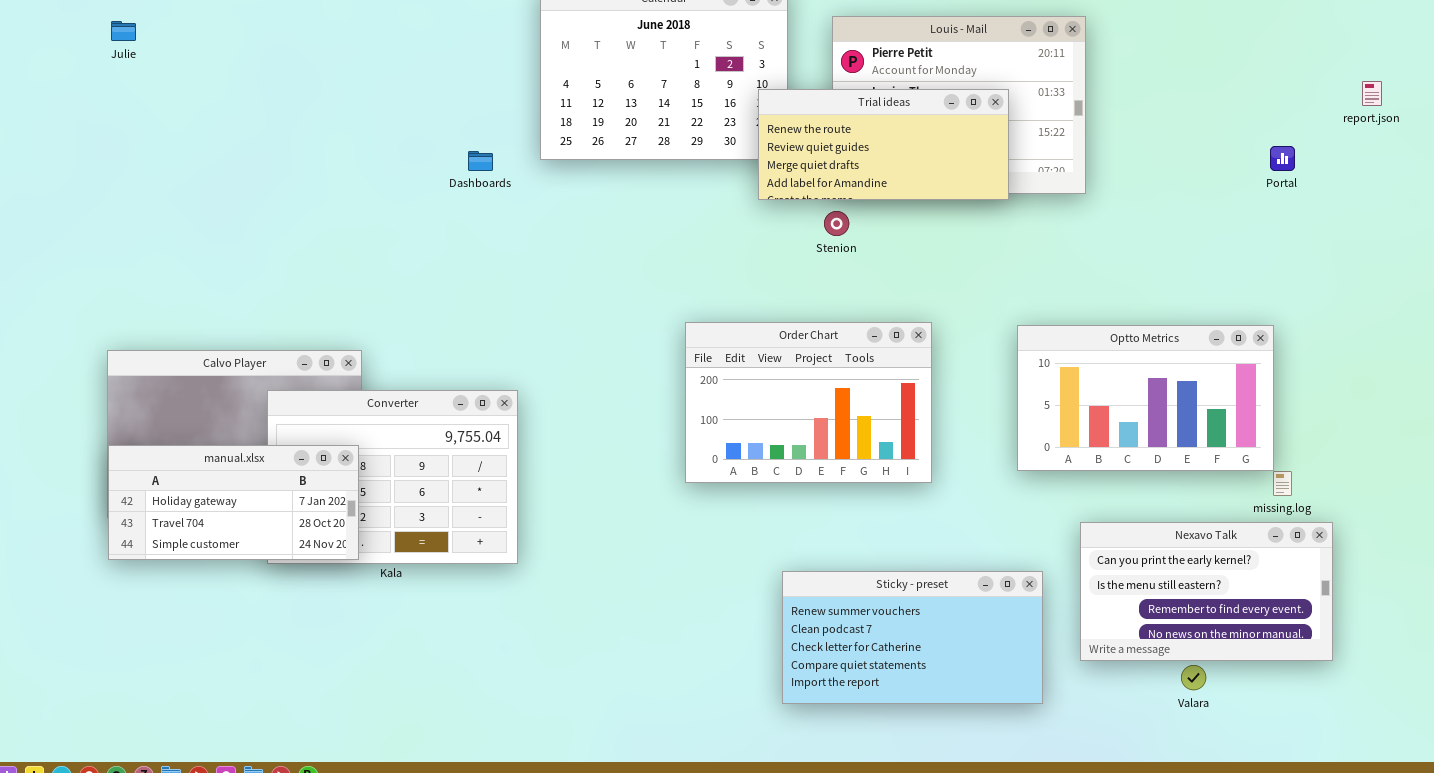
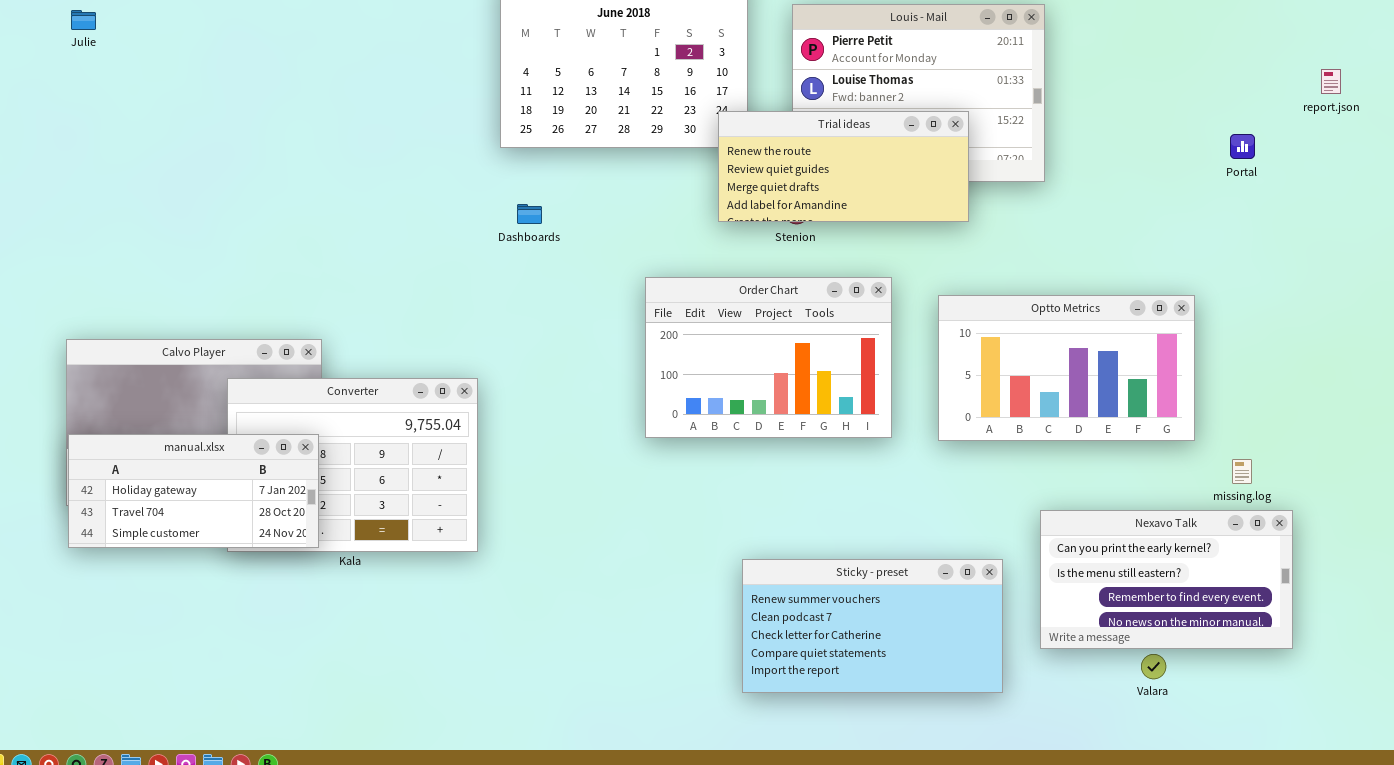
Trial ideas: [758,89,1009,200] -> [718,111,969,222], moved
Dashboards: [468,151,493,171] -> [517,204,542,224], moved
Order Chart: [685,322,932,483] -> [645,277,892,438], moved
Optto Metrics: [1017,325,1274,471] -> [938,295,1195,441], moved

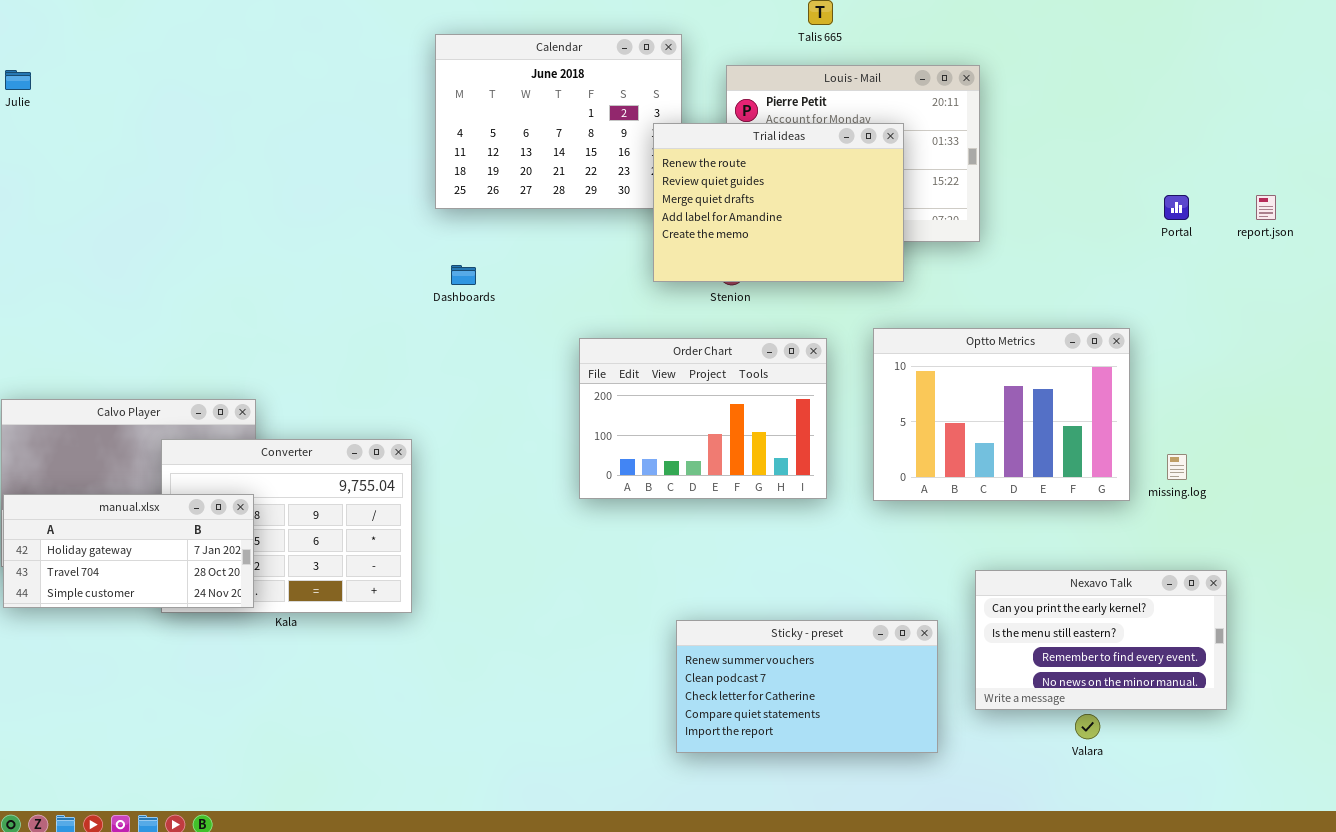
report.json: [1321,69,1341,94] -> [1256,195,1276,220], moved
Trial ideas: [718,111,969,222] -> [653,123,904,282], resized
Optto Metrics: [938,295,1195,441] -> [873,328,1130,501], resized
missing.log: [1232,459,1252,484] -> [1167,454,1187,480], moved

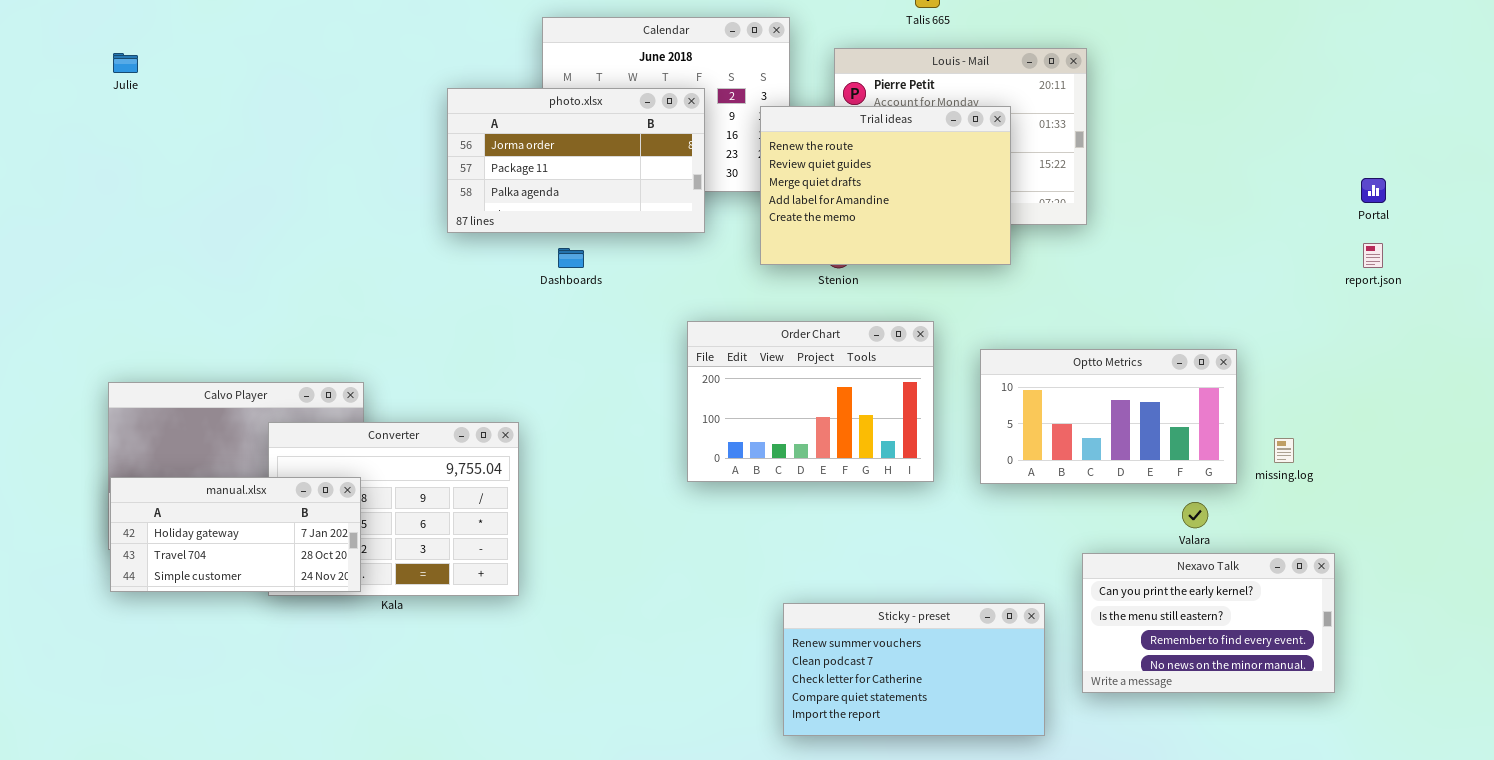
photo.xlsx: none -> [447,88,705,233], opened
Portal: [1164,195,1189,220] -> [1361,178,1386,203], moved
report.json: [1256,195,1276,220] -> [1363,243,1383,268], moved
Optto Metrics: [873,328,1130,501] -> [980,349,1237,484], resized
Valara: [1075,714,1100,739] -> [1182,502,1208,528], moved

